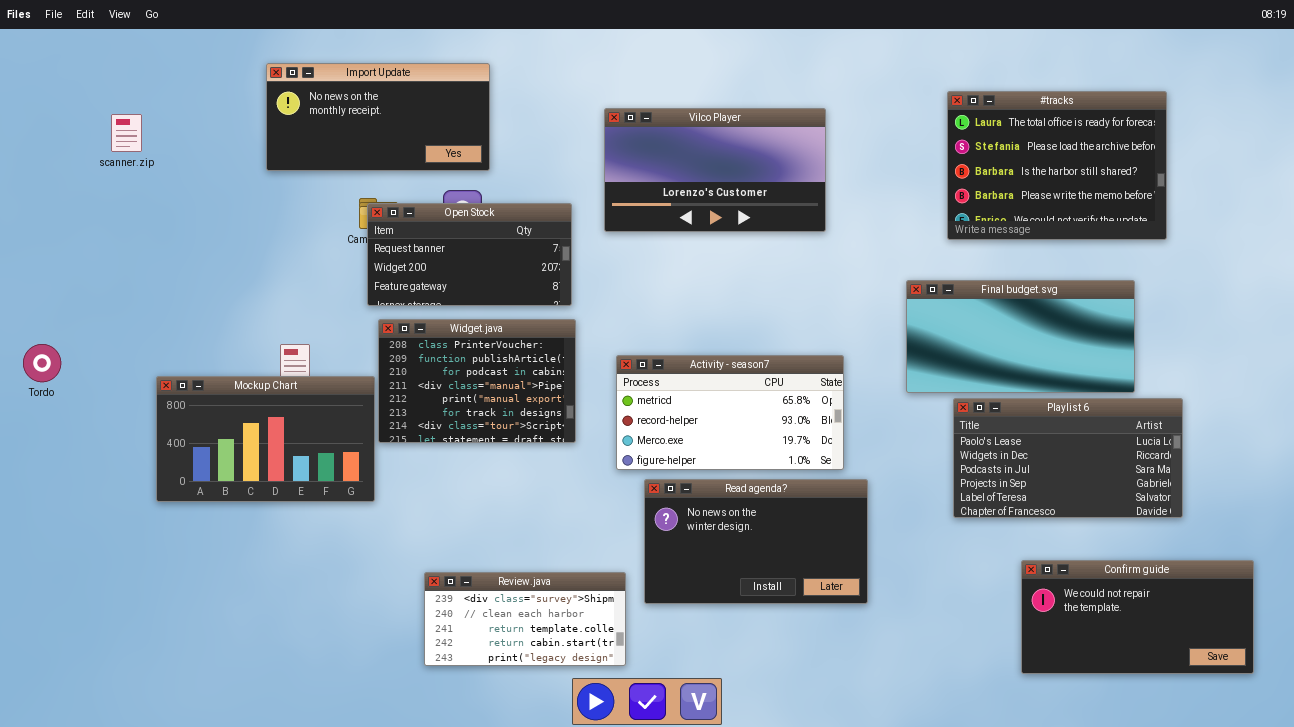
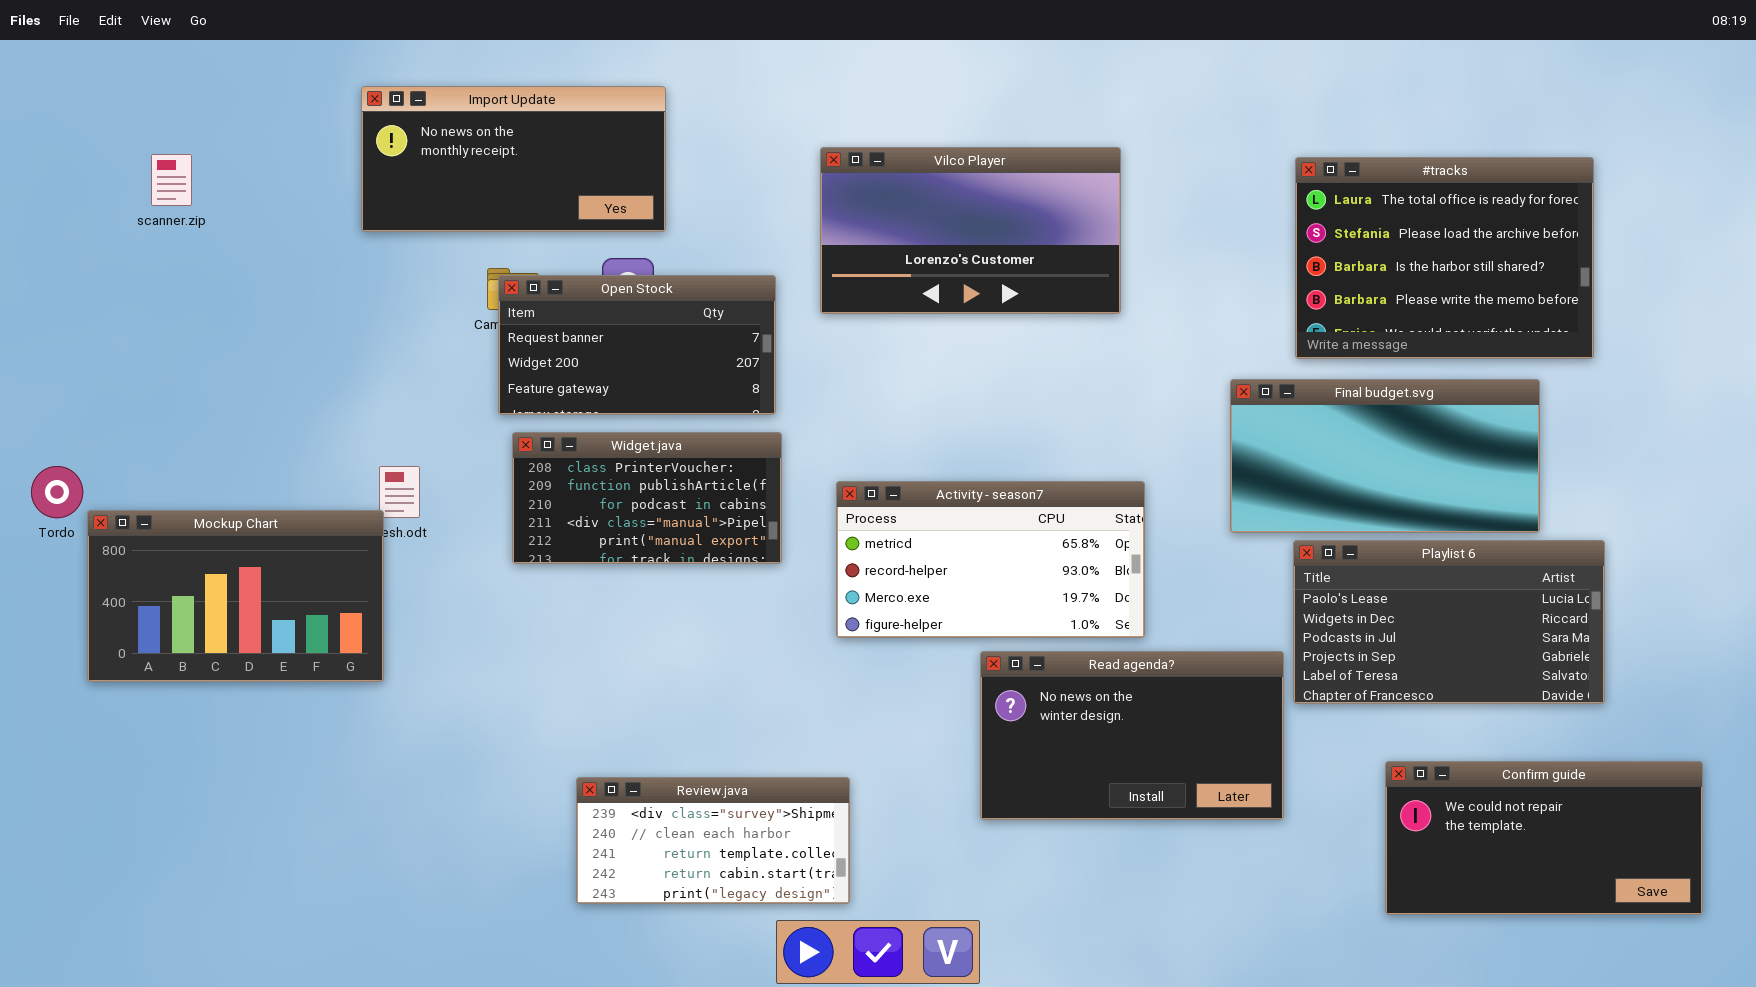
#tracks: [947,91,1167,240] -> [1295,157,1594,359], moved
Widget.java: [378,319,576,443] -> [512,432,782,564], resized
Mockup Chart: [156,376,375,502] -> [87,510,384,682], moved
Read agenda?: [644,479,868,604] -> [980,651,1284,820], moved

